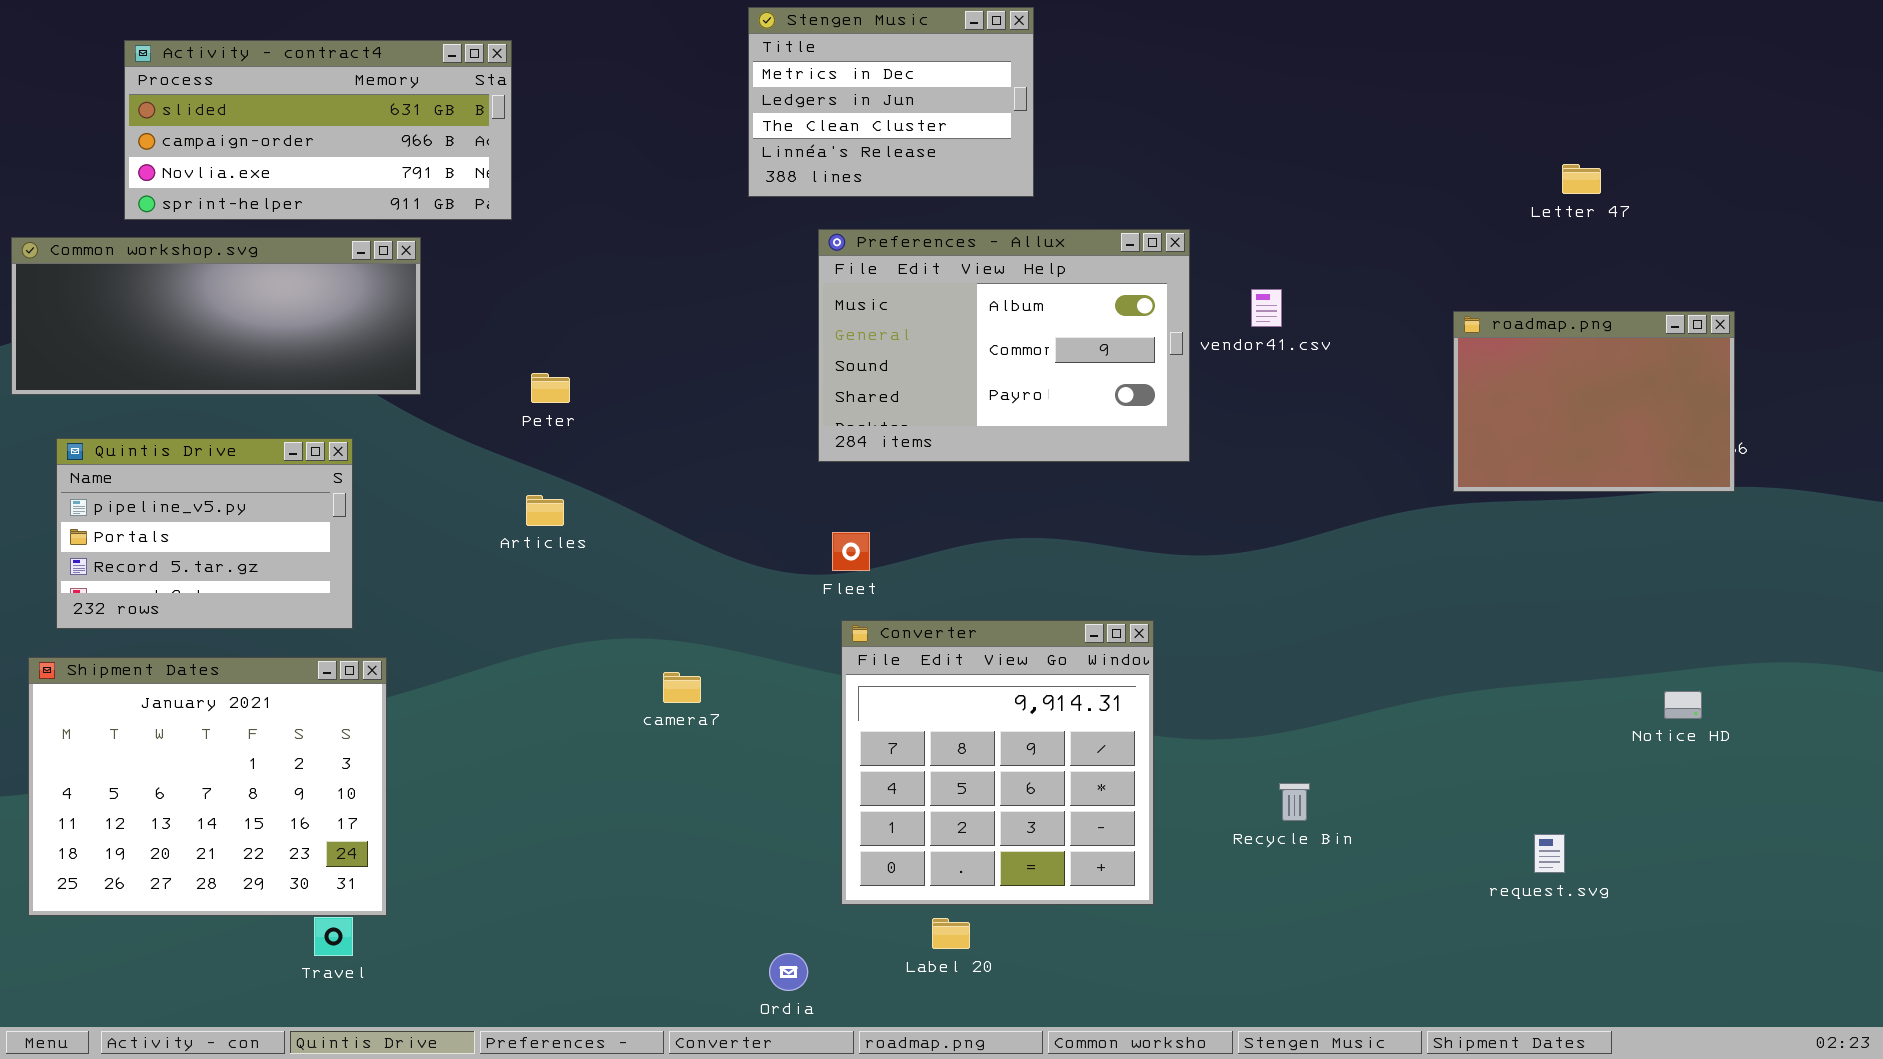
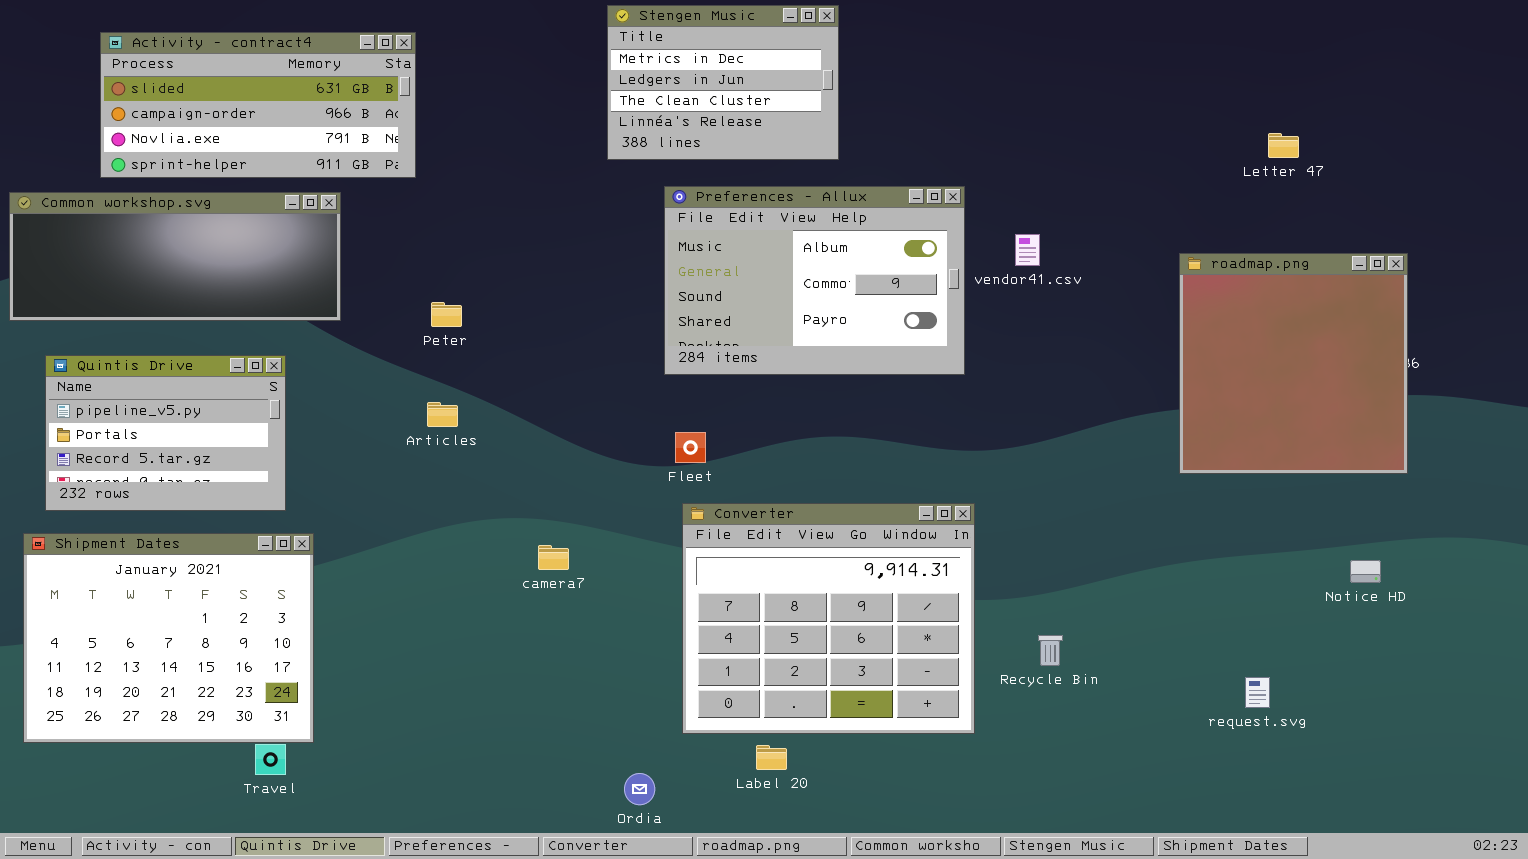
roadmap.png: [1453,311,1735,492] -> [1179,253,1408,474], resized
Converter: [841,620,1154,905] -> [682,503,975,734], resized

